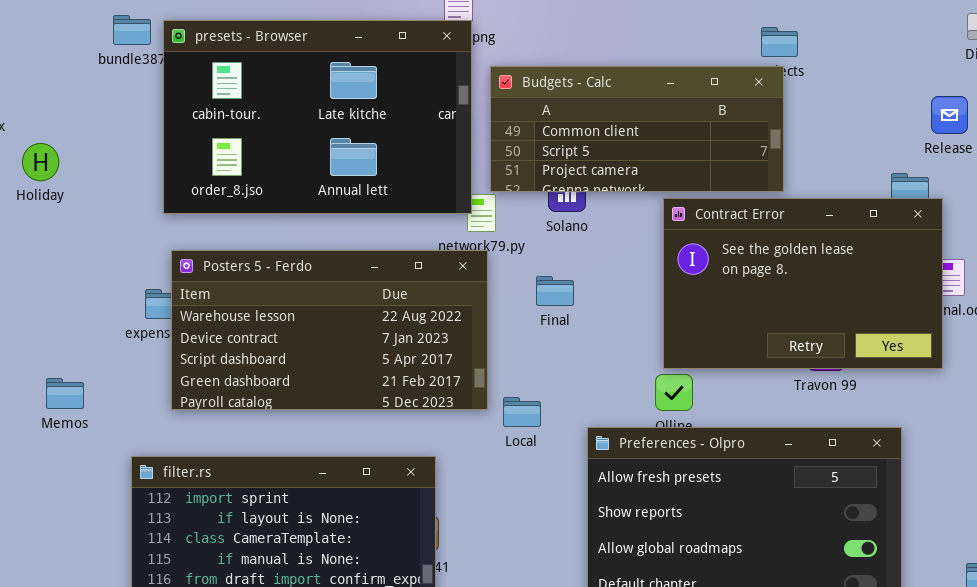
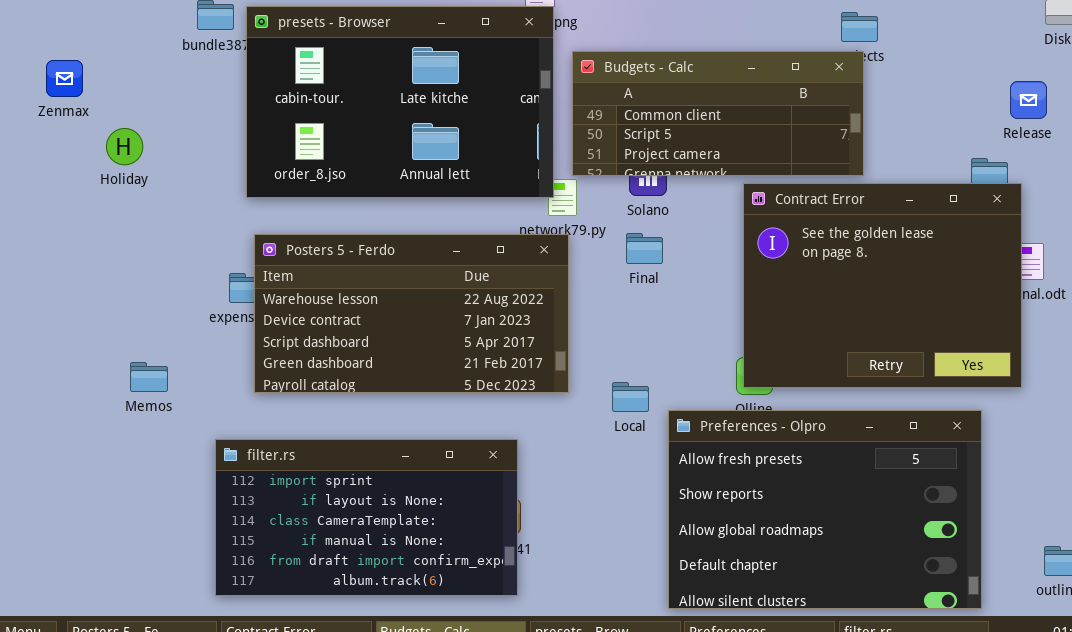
Contract Error: [663,198,943,369] -> [743,183,1022,388], resized
Final: [536,276,574,306] -> [626,233,663,264], moved
Local: [503,397,541,427] -> [612,382,649,412], moved

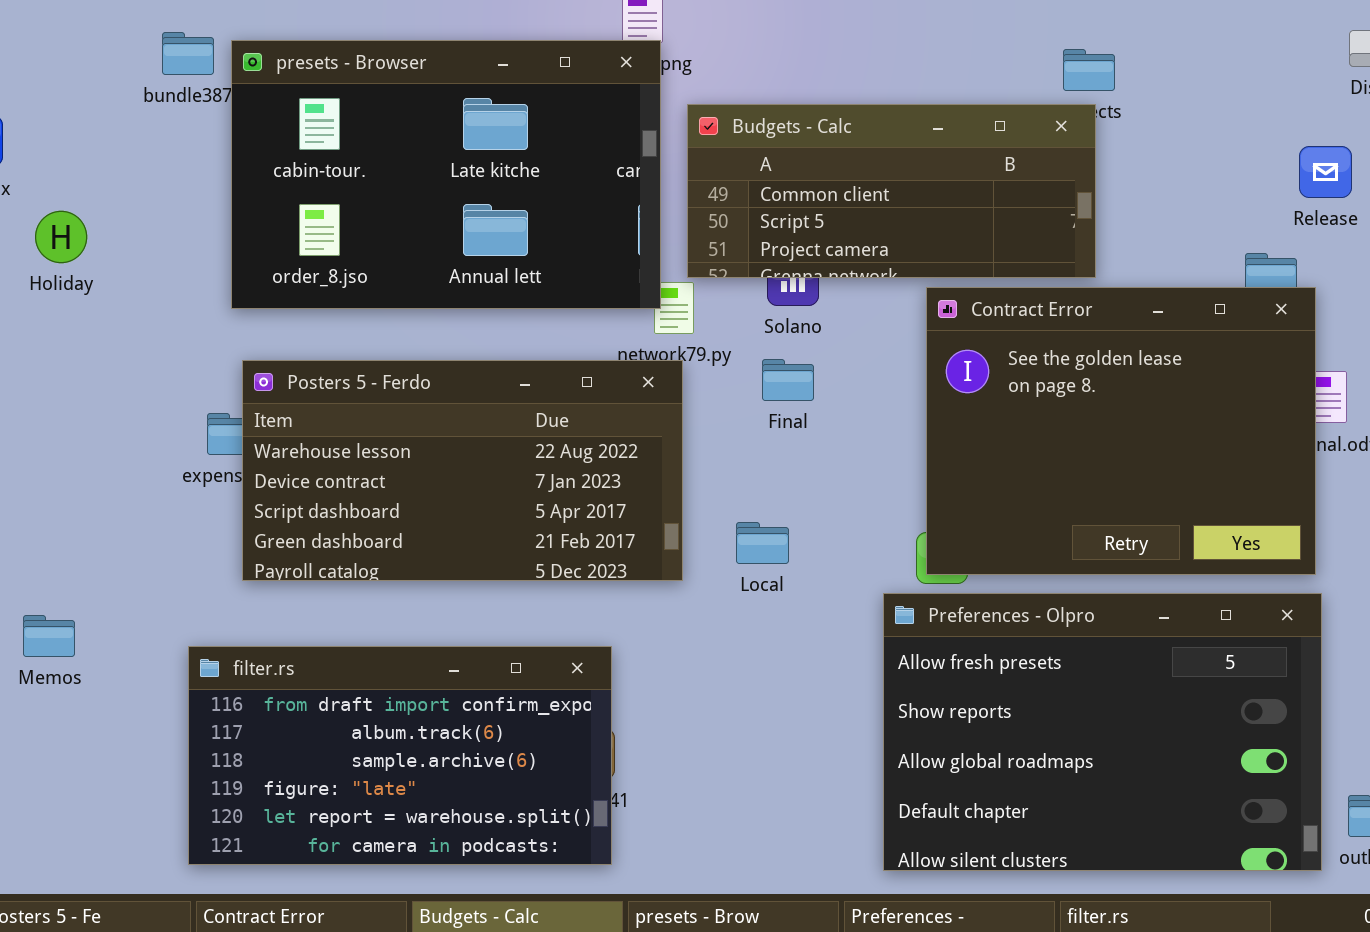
Memos: [130,362,168,392] -> [23,615,75,657], moved
Local: [612,382,649,412] -> [736,522,789,564], moved
Preferences - Olpro: [668,410,982,609] -> [883,593,1322,871], moved
filter.rs: [215,439,518,596] -> [188,646,612,865], scrolled down 4 rows

